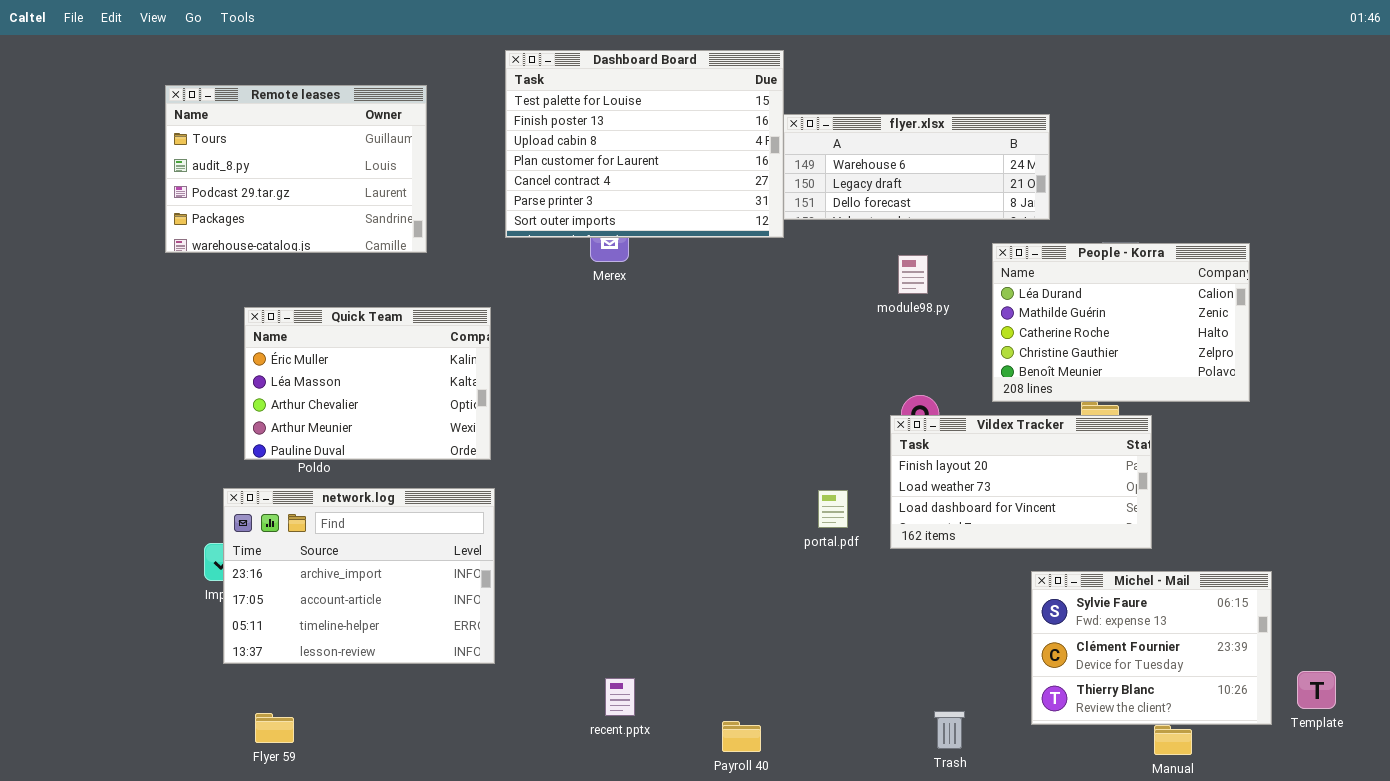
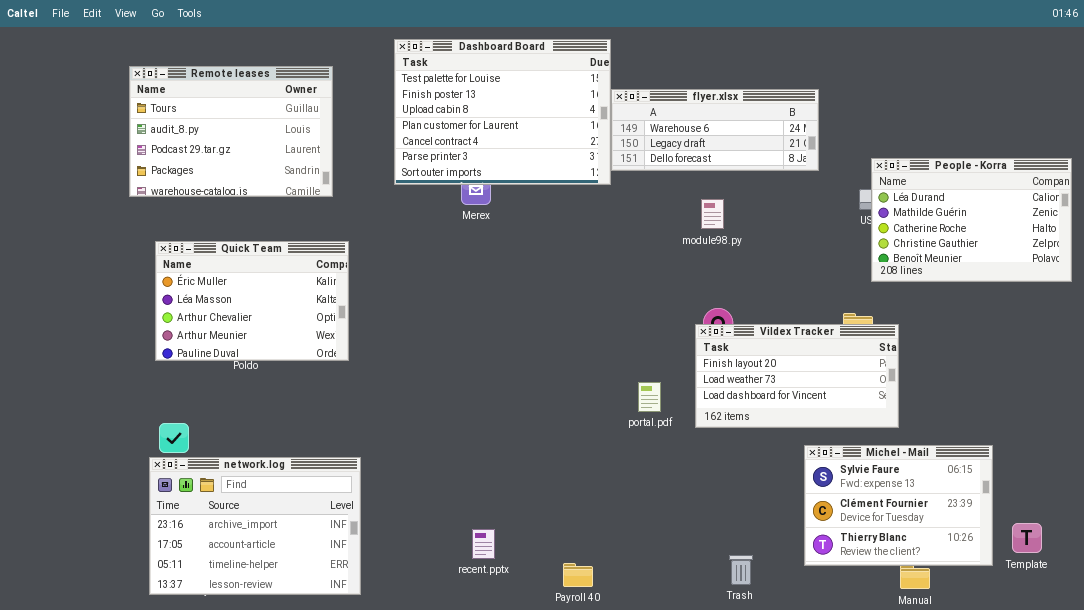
People - Korra: [992,243,1250,402] -> [871,158,1072,282], moved
Quick Team: [244,307,491,460] -> [155,241,349,361], moved
network.log: [223,488,495,664] -> [149,457,361,595], moved

